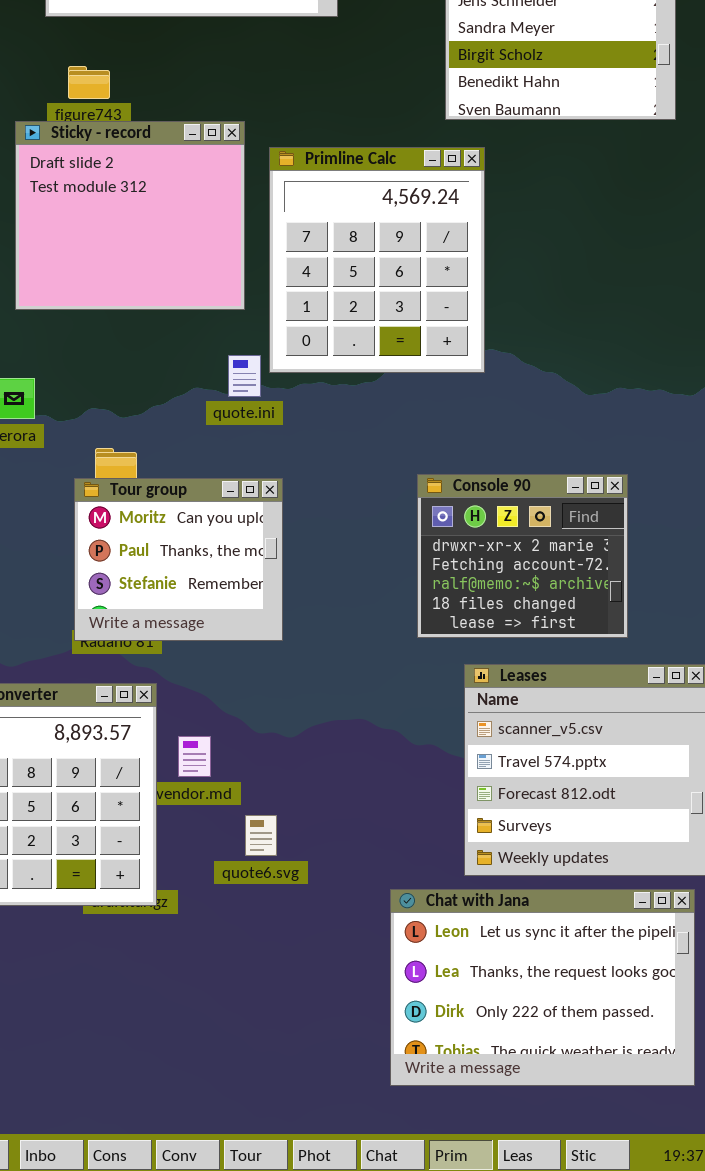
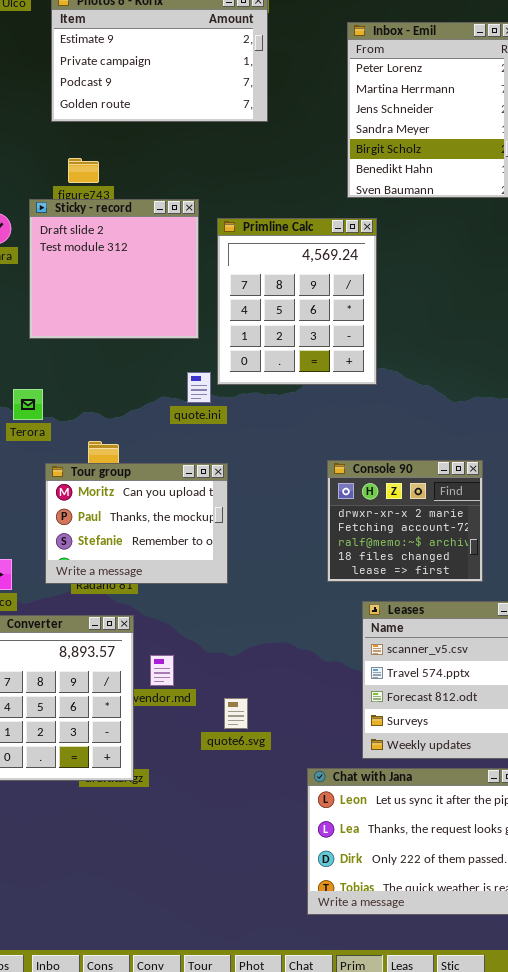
Tour group: [74,478,283,641] -> [45,463,228,584], resized
quote6.svg: [245,815,277,856] -> [224,698,248,729], moved

